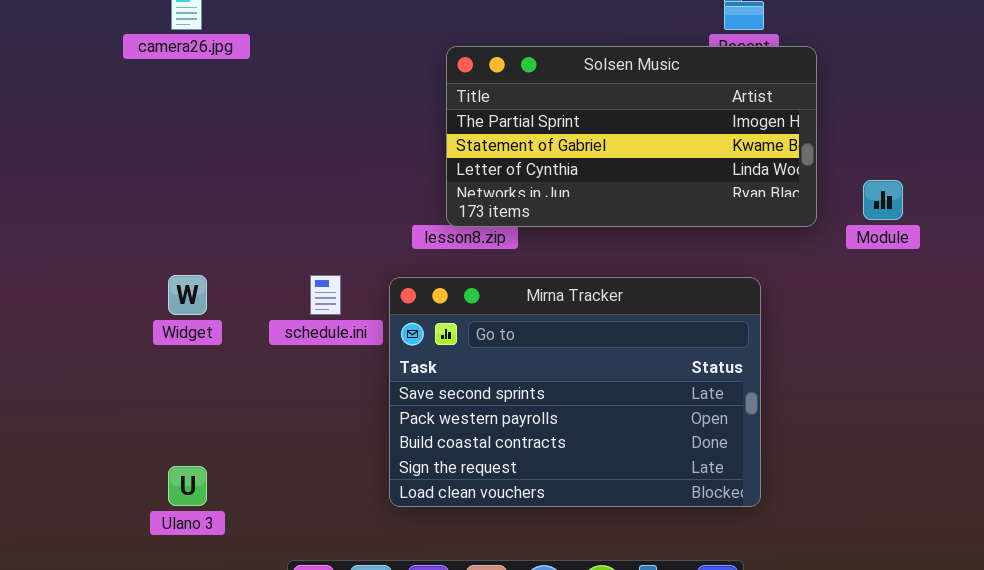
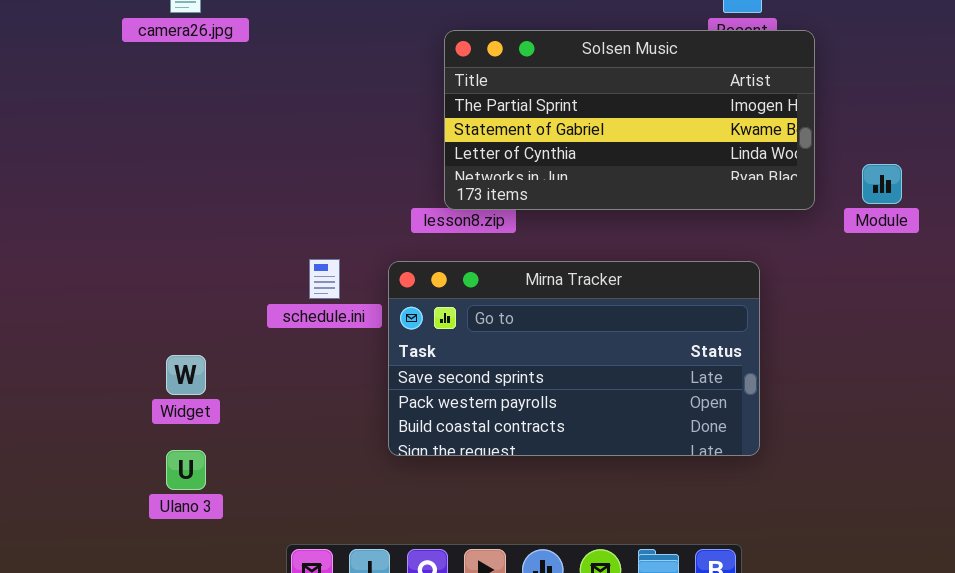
Widget: [168,275,207,315] -> [166,355,206,395], moved
Mirna Tracker: [389,277,761,507] -> [388,261,760,456], resized

